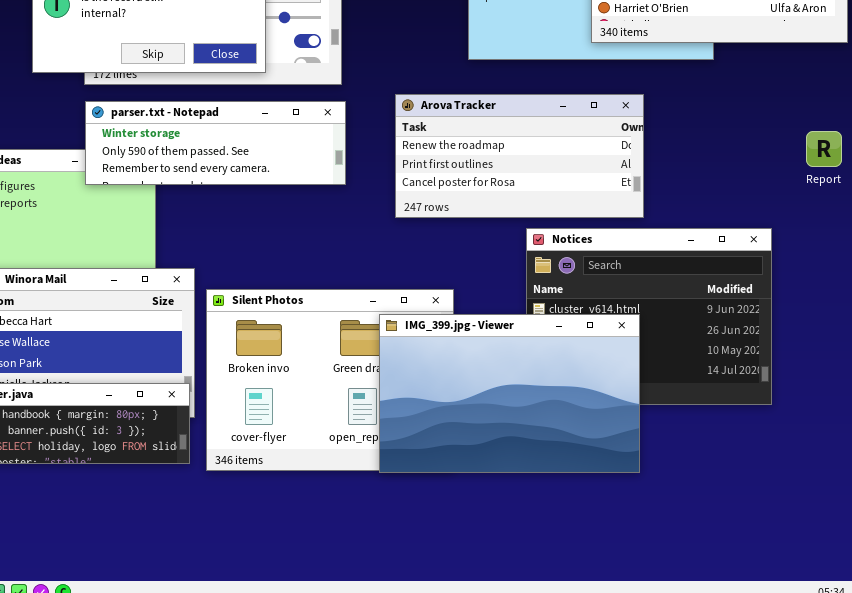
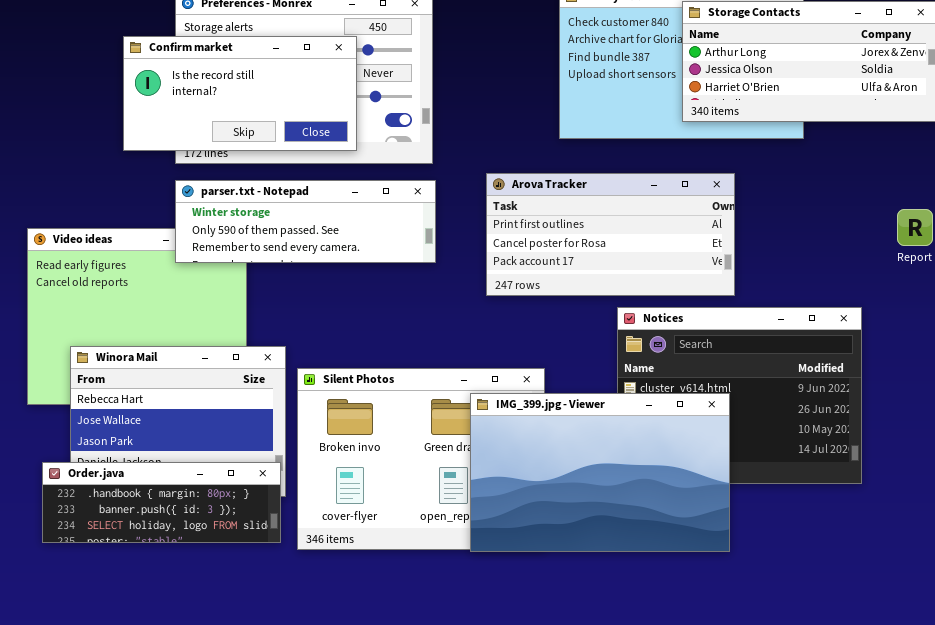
Arova Tracker: [395,94,644,218] -> [486,173,735,296], scrolled down 1 row

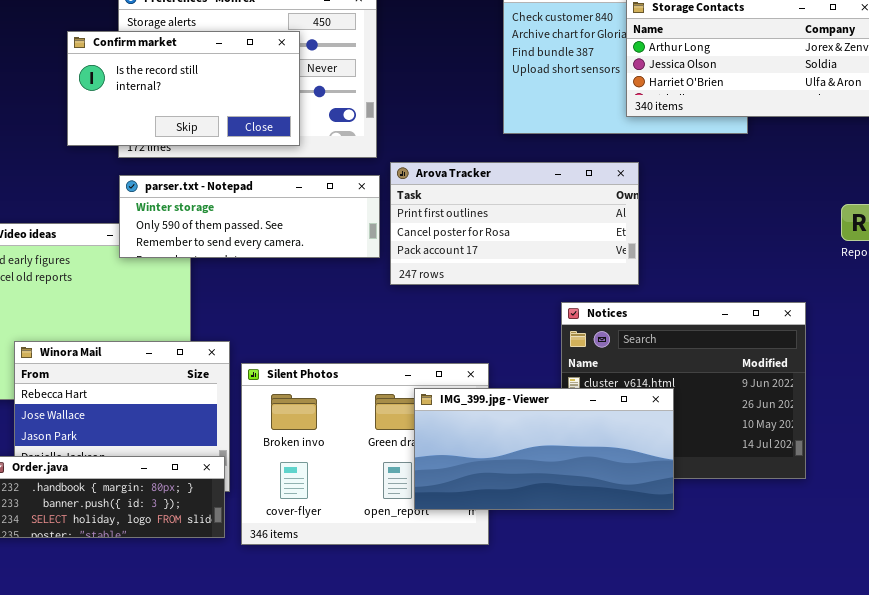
Arova Tracker: [486,173,735,296] -> [390,162,639,285], moved
IMG_399.jpg - Viewer: [470,393,730,552] -> [414,388,674,510], resized

